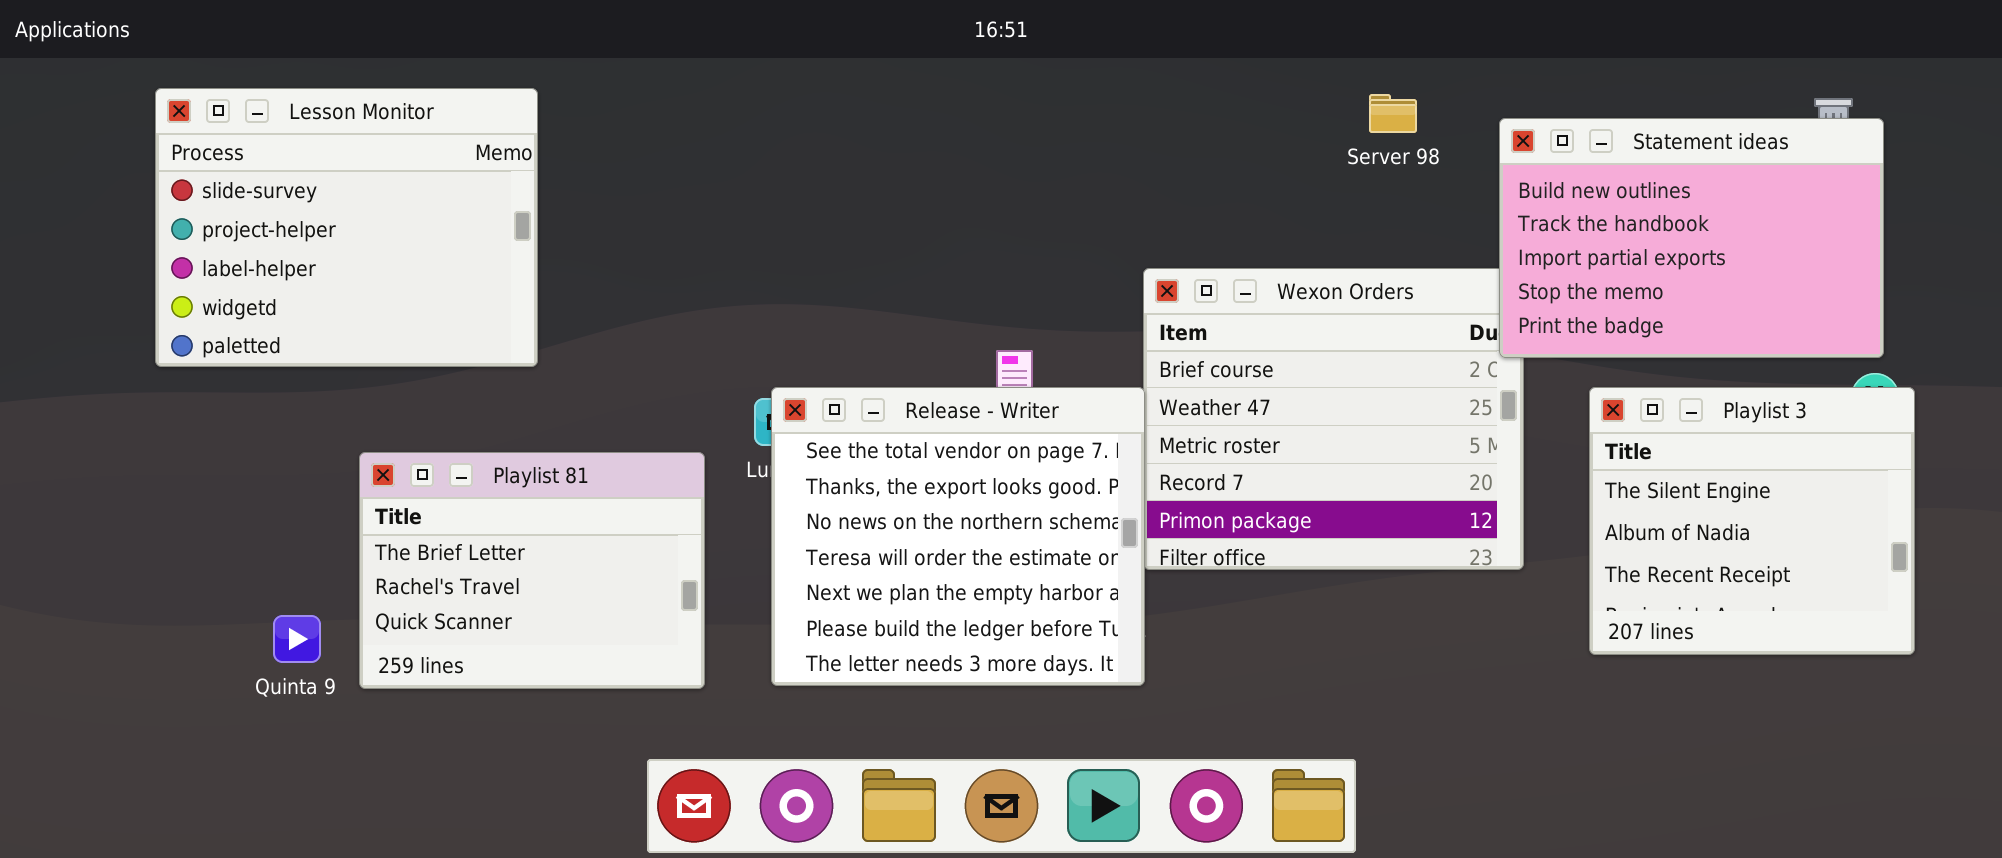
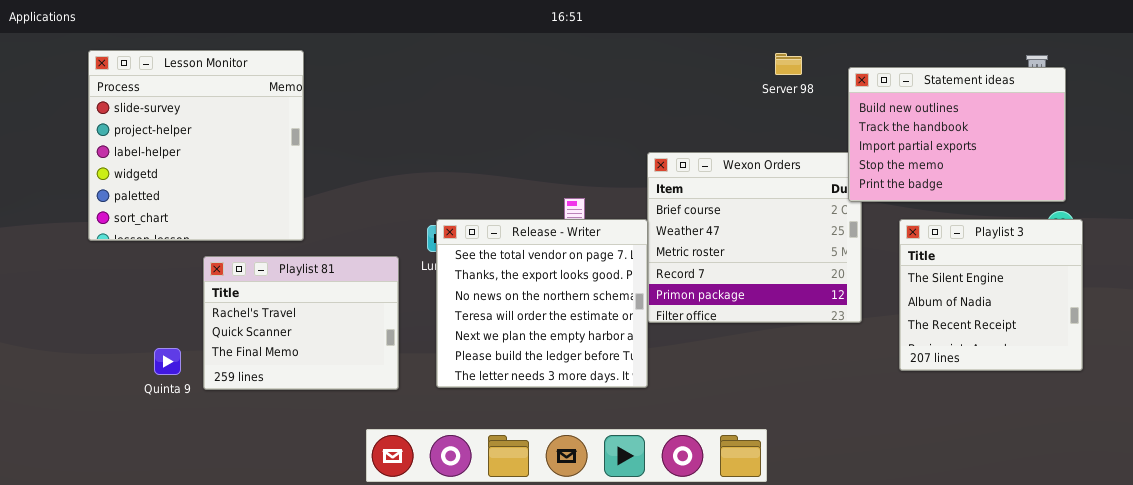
Lesson Monitor: [155,88,538,367] -> [88,50,304,241], resized
Playlist 81: [359,452,705,689] -> [203,256,399,390], scrolled down 1 row

